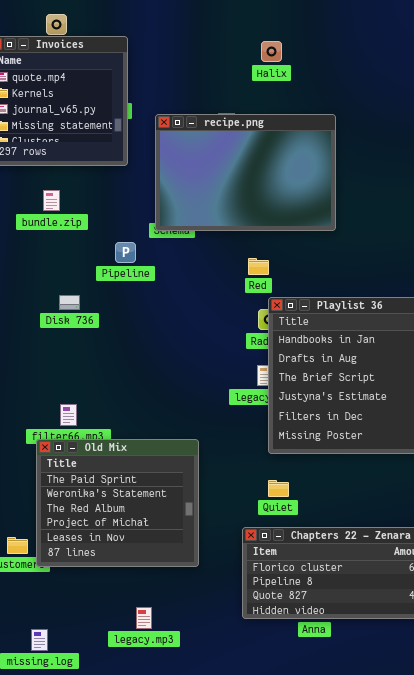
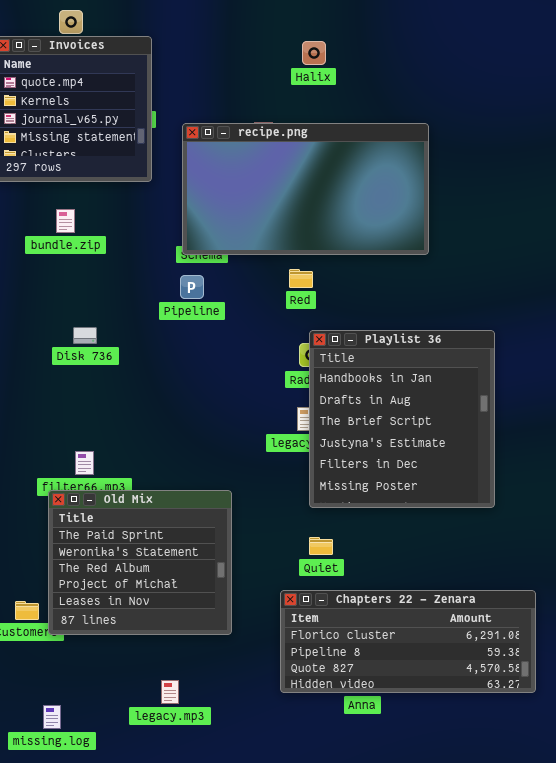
recipe.png: [155,114,336,231] -> [182,123,429,255], resized
Pipeline: [115,242,136,263] -> [180,275,204,299], moved
Red: [248,258,269,275] -> [289,269,313,288], moved

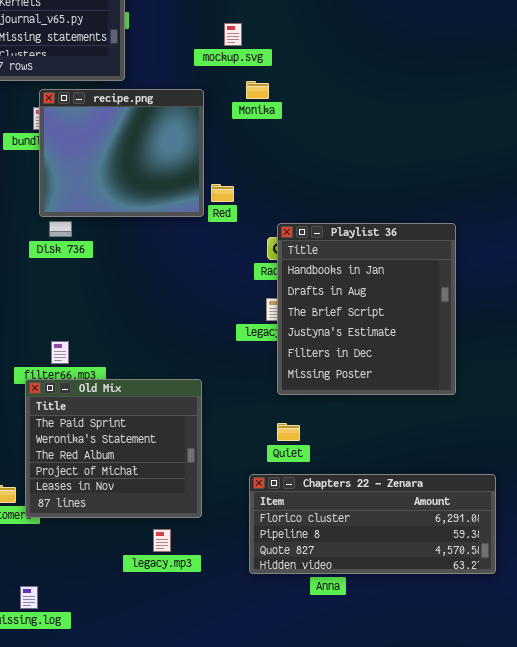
recipe.png: [182,123,429,255] -> [39,89,204,217], moved, resized
Red: [289,269,313,288] -> [211,184,234,202], moved
legacy.mp3: [161,680,179,704] -> [153,529,171,552], moved

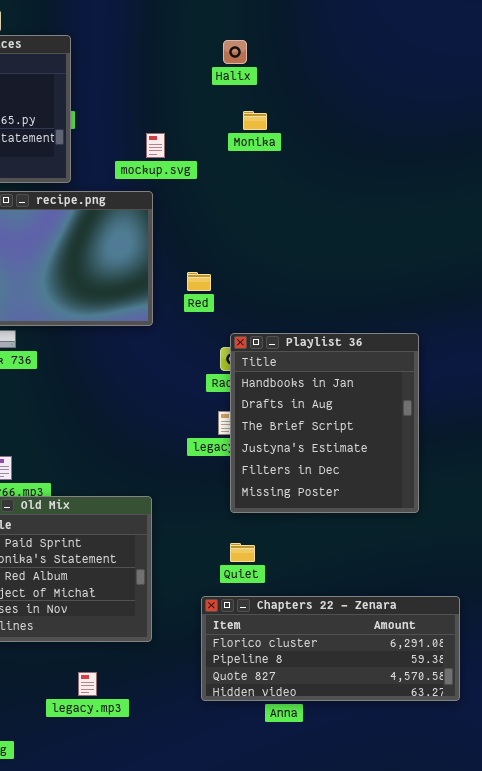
mockup.svg: [224,23,242,46] -> [146,133,165,158], moved
Monika: [246,81,269,99] -> [243,111,267,130], moved
Red: [211,184,234,202] -> [187,272,211,291], moved
legacy.mp3: [153,529,171,552] -> [78,672,97,696], moved

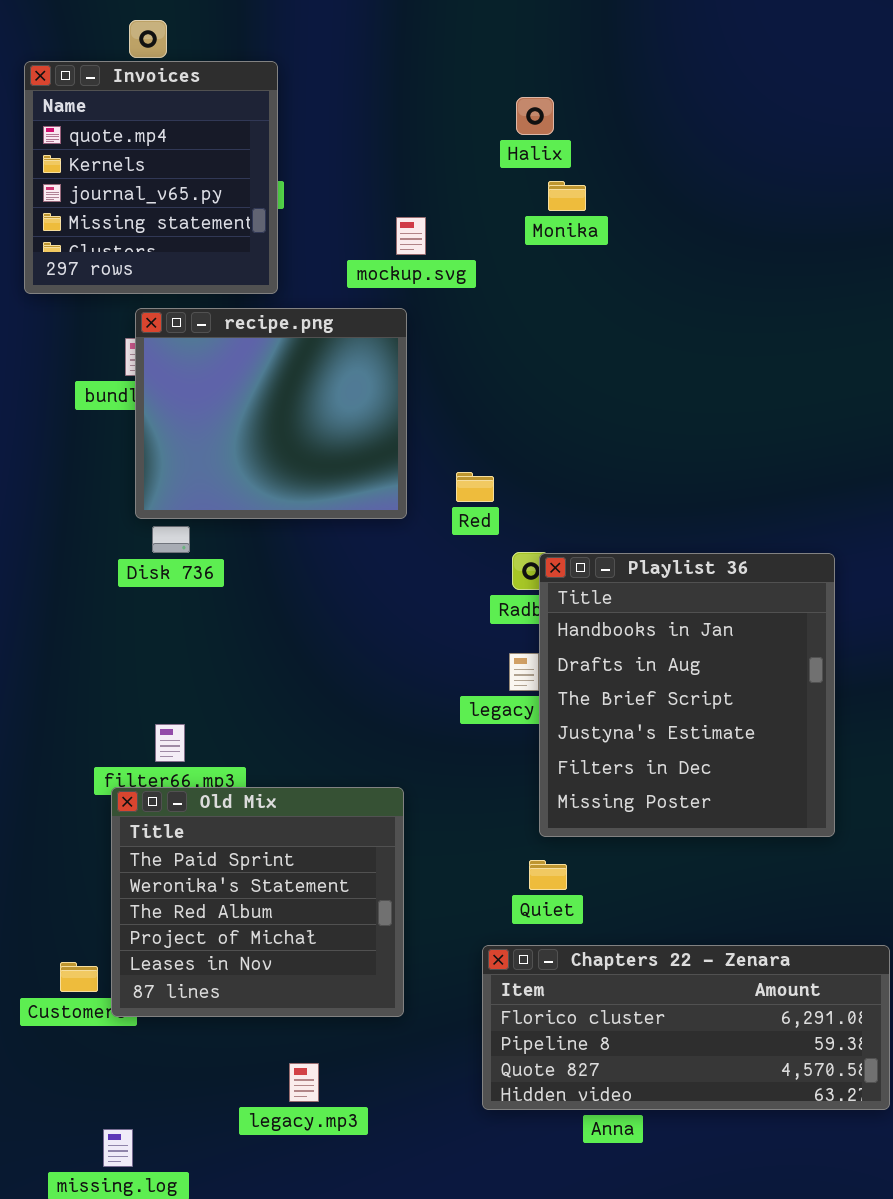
Halix: [223,40,247,64] -> [516,97,554,135], moved
Red: [187,272,211,291] -> [456,472,494,502], moved
Playlist 36: [230,333,419,513] -> [539,553,835,837], moved

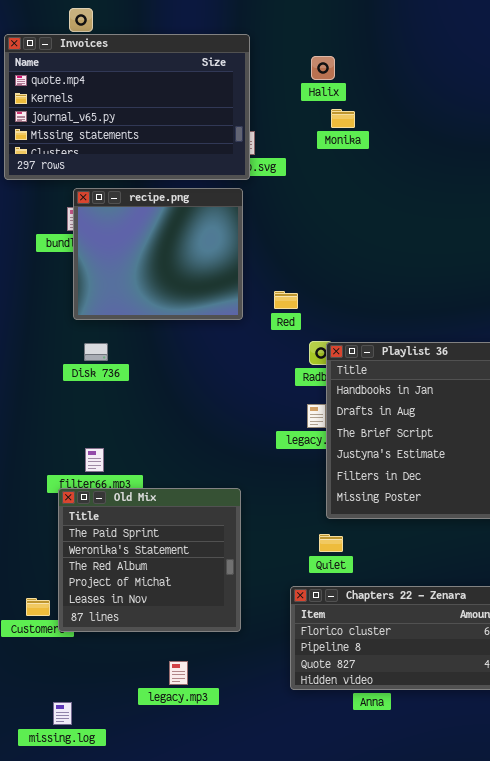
Invoices: [24,61,278,294] -> [4,34,250,180], resized
Disk 736: [152,526,190,553] -> [84,343,108,361], moved

